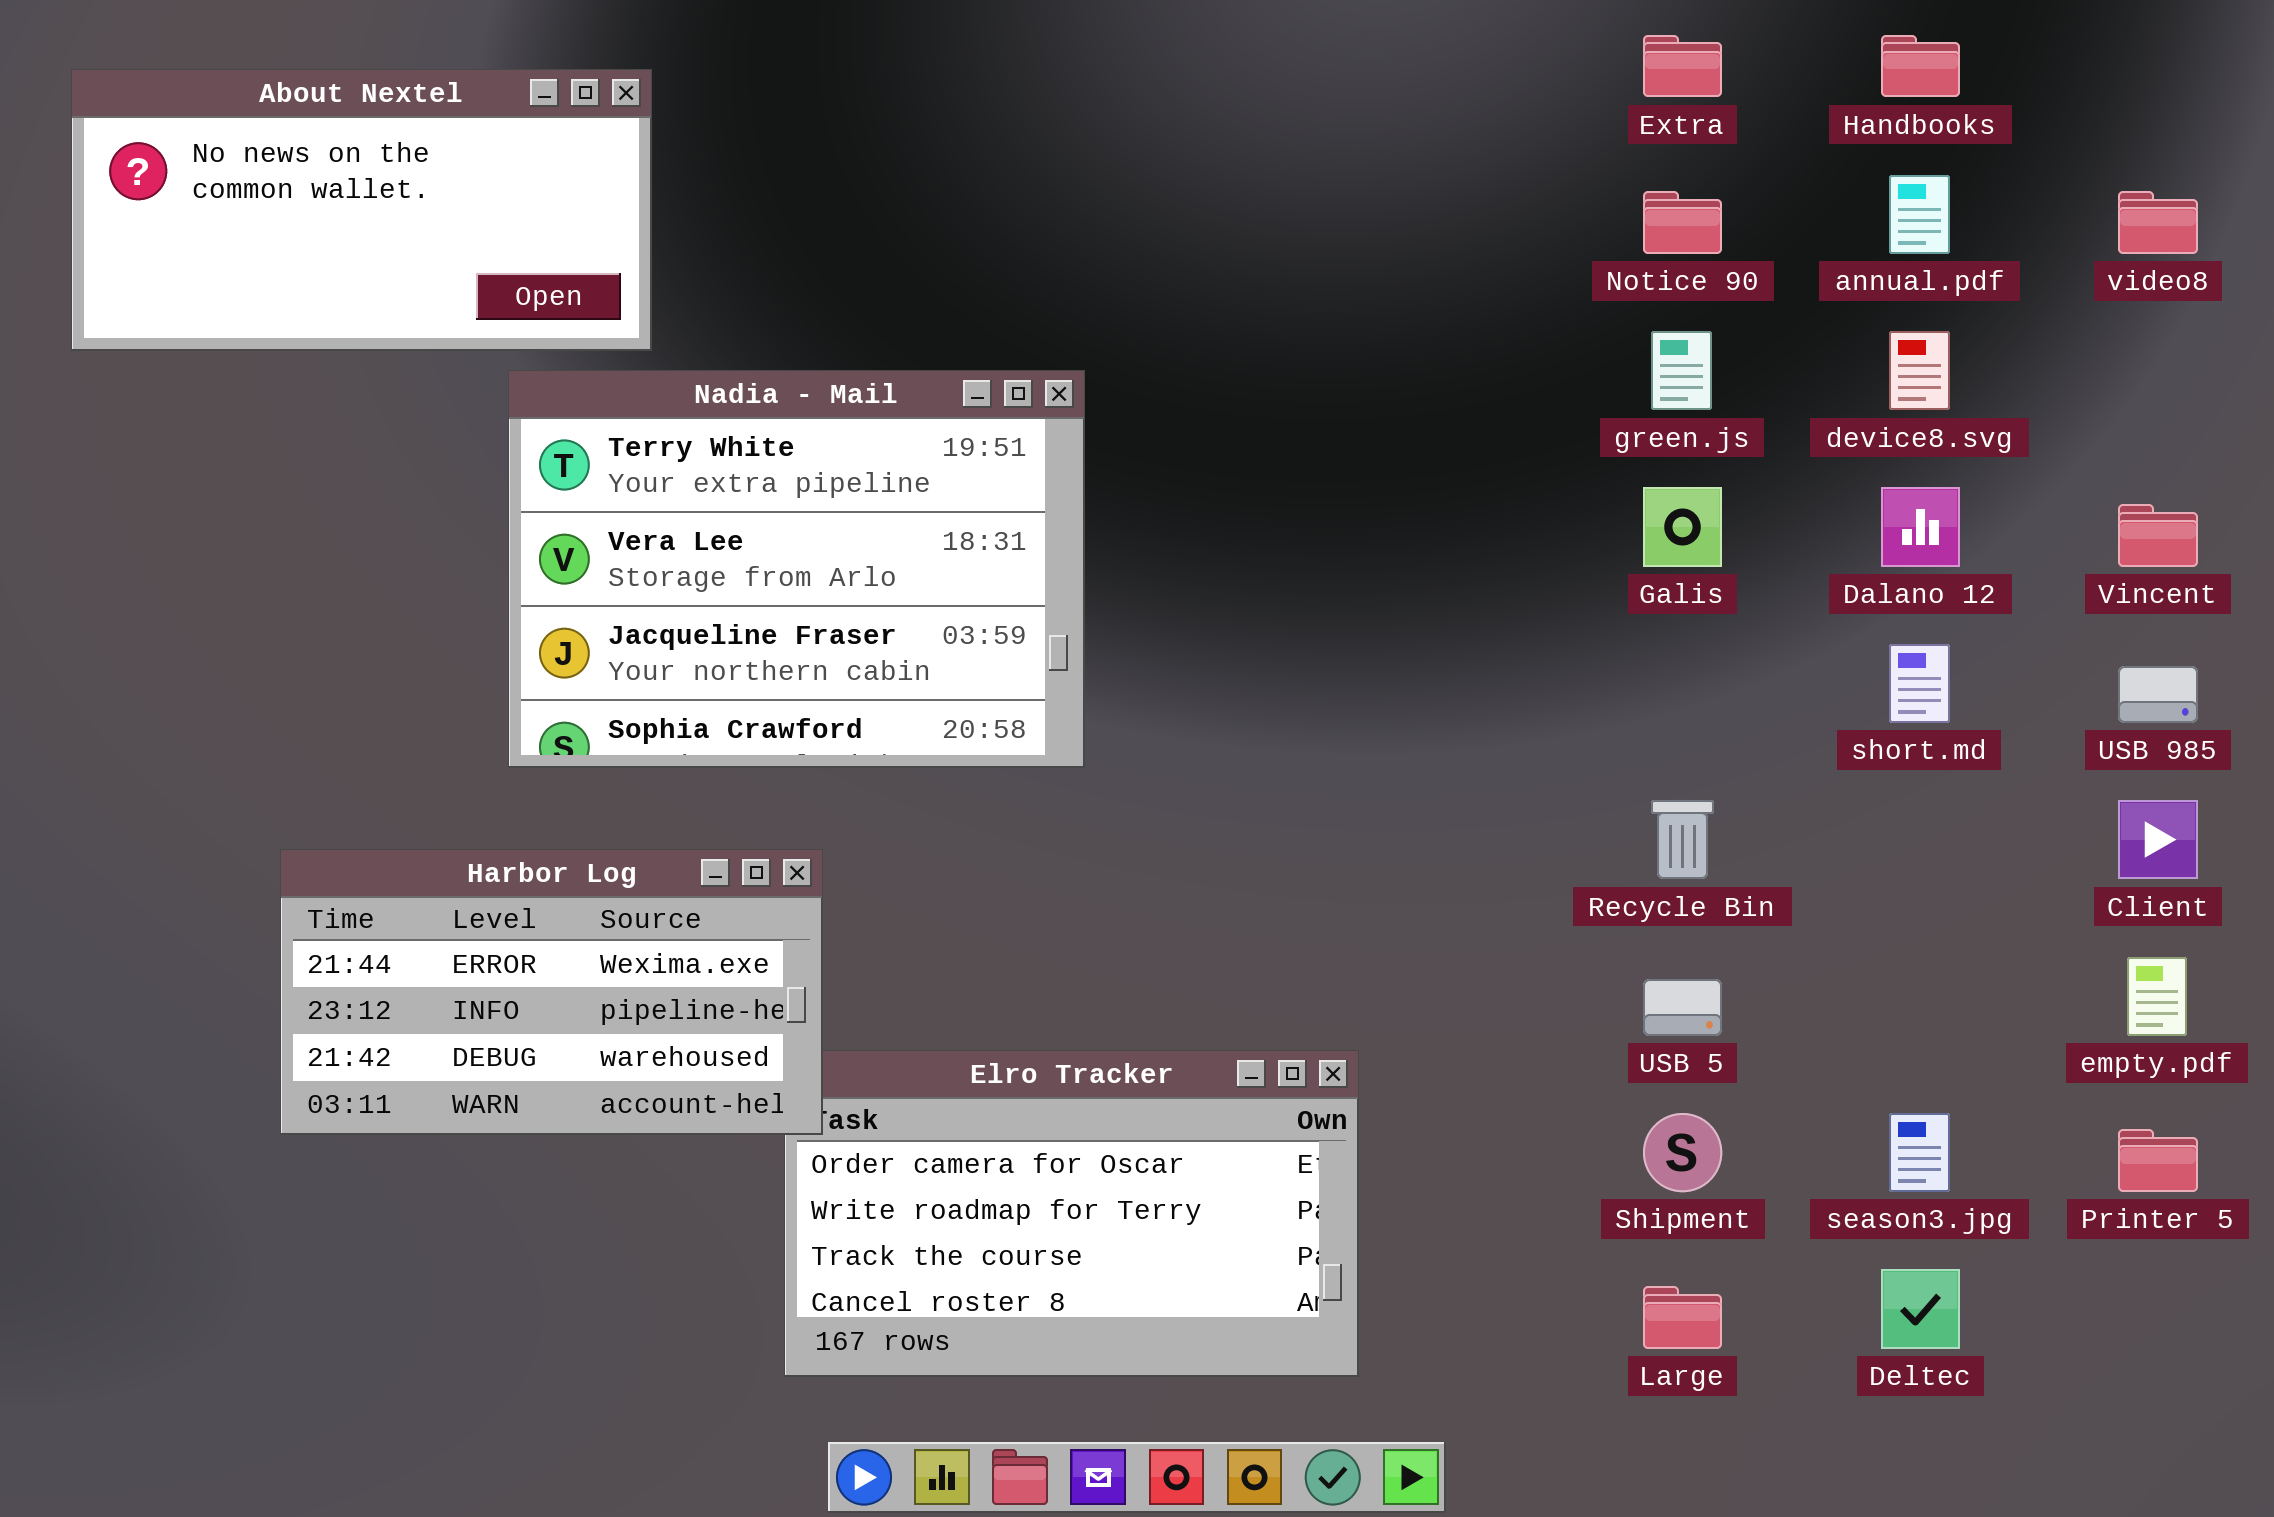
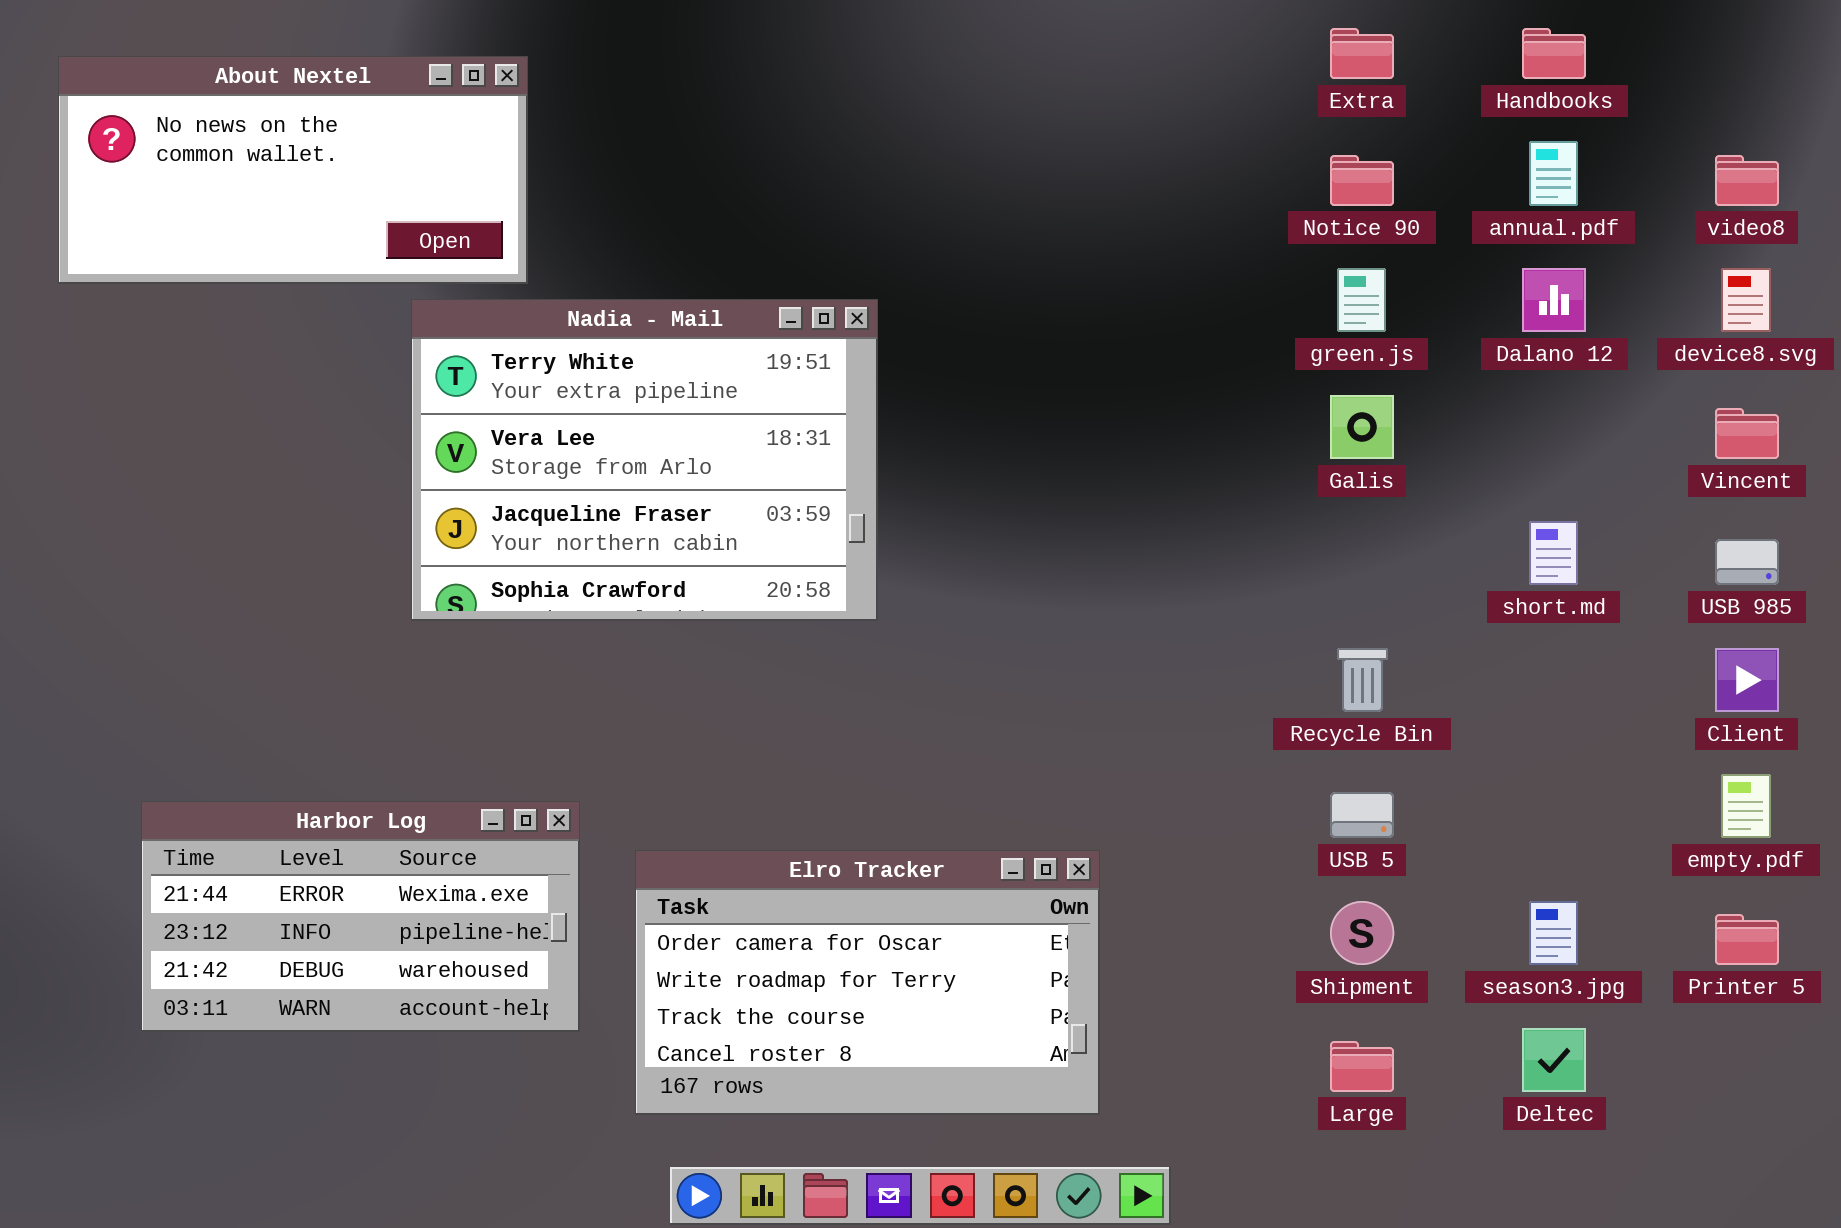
device8.svg: [1889,331,1950,410] -> [1721,268,1771,332], moved
Dalano 12: [1881,487,1960,567] -> [1522,268,1586,332], moved
Harbor Log: [280,849,823,1135] -> [141,801,580,1032], moved

